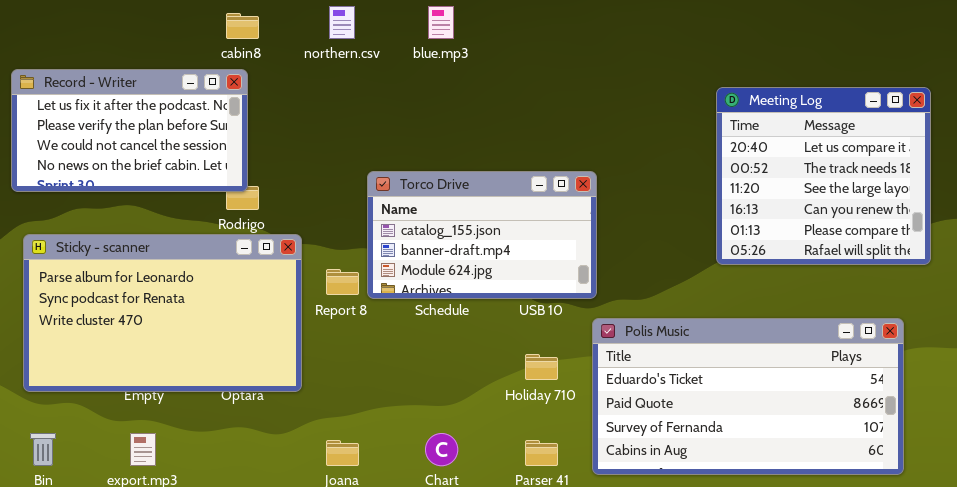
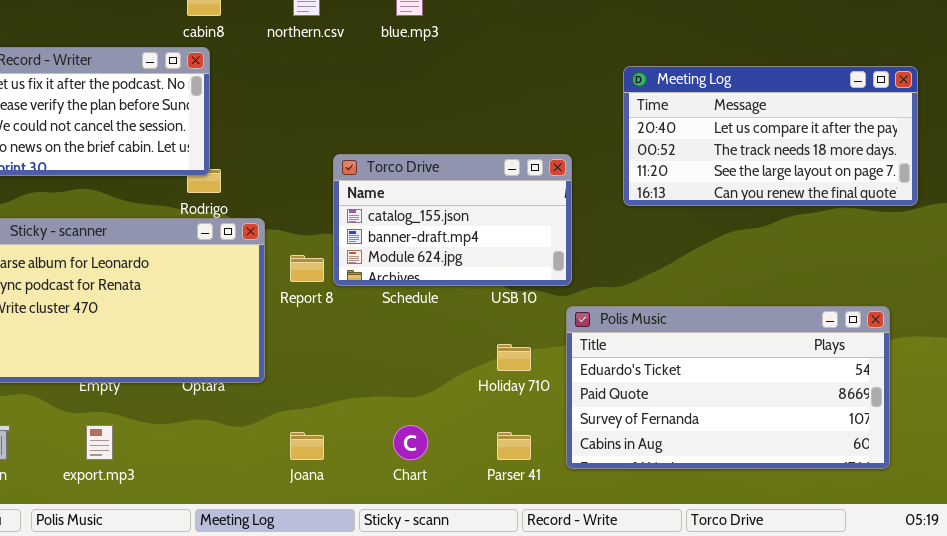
Meeting Log: [716,87,931,265] -> [623,66,918,206], resized

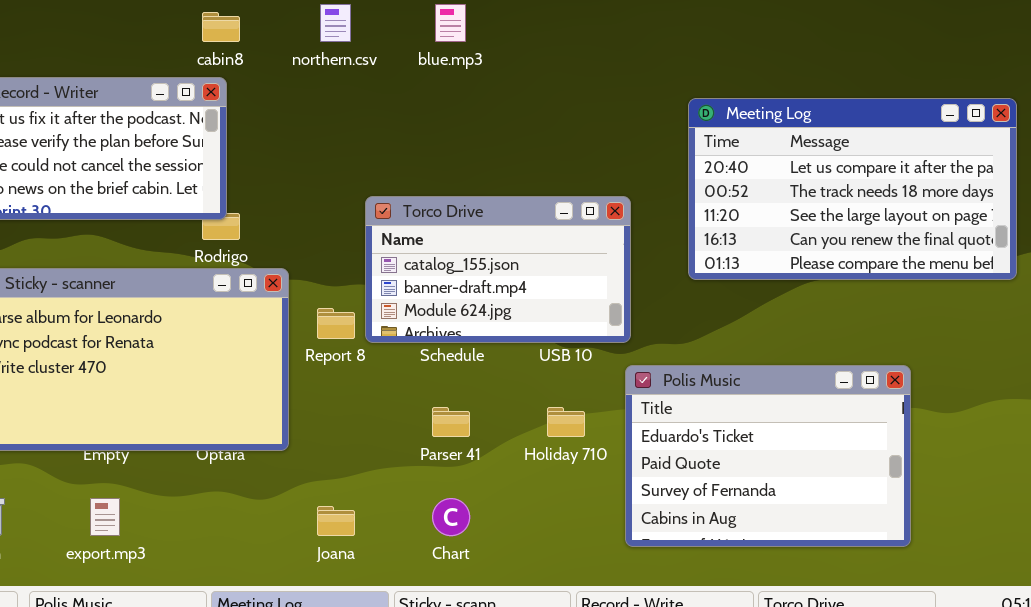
Meeting Log: [623,66,918,206] -> [688,98,1017,280], resized
Polis Music: [566,306,890,469] -> [625,365,911,547], resized
Parser 41: [497,432,531,460] -> [432,407,470,437], moved

